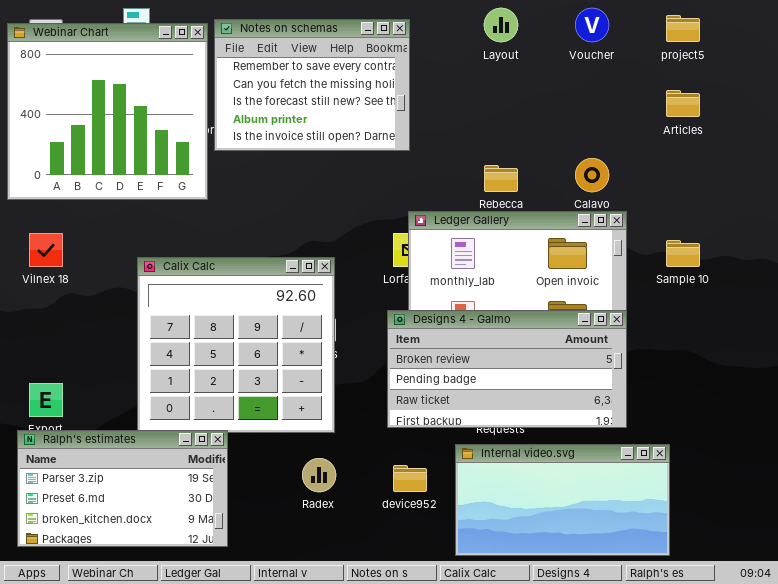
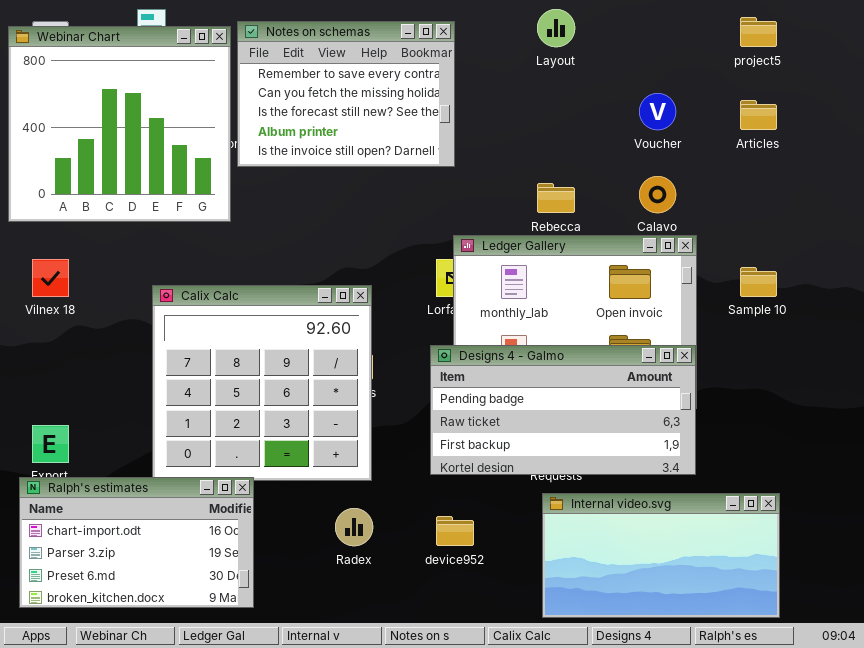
Voucher: [575,8,609,42] -> [639,93,676,130], moved
Designs 4 - Galmo: [387,310,627,428] -> [430,345,696,475], scrolled down 1 row
Ralph's estimates: [17,430,228,547] -> [19,477,254,608], scrolled up 1 row
Internal video.svg: [455,444,670,556] -> [542,493,780,618], moved

